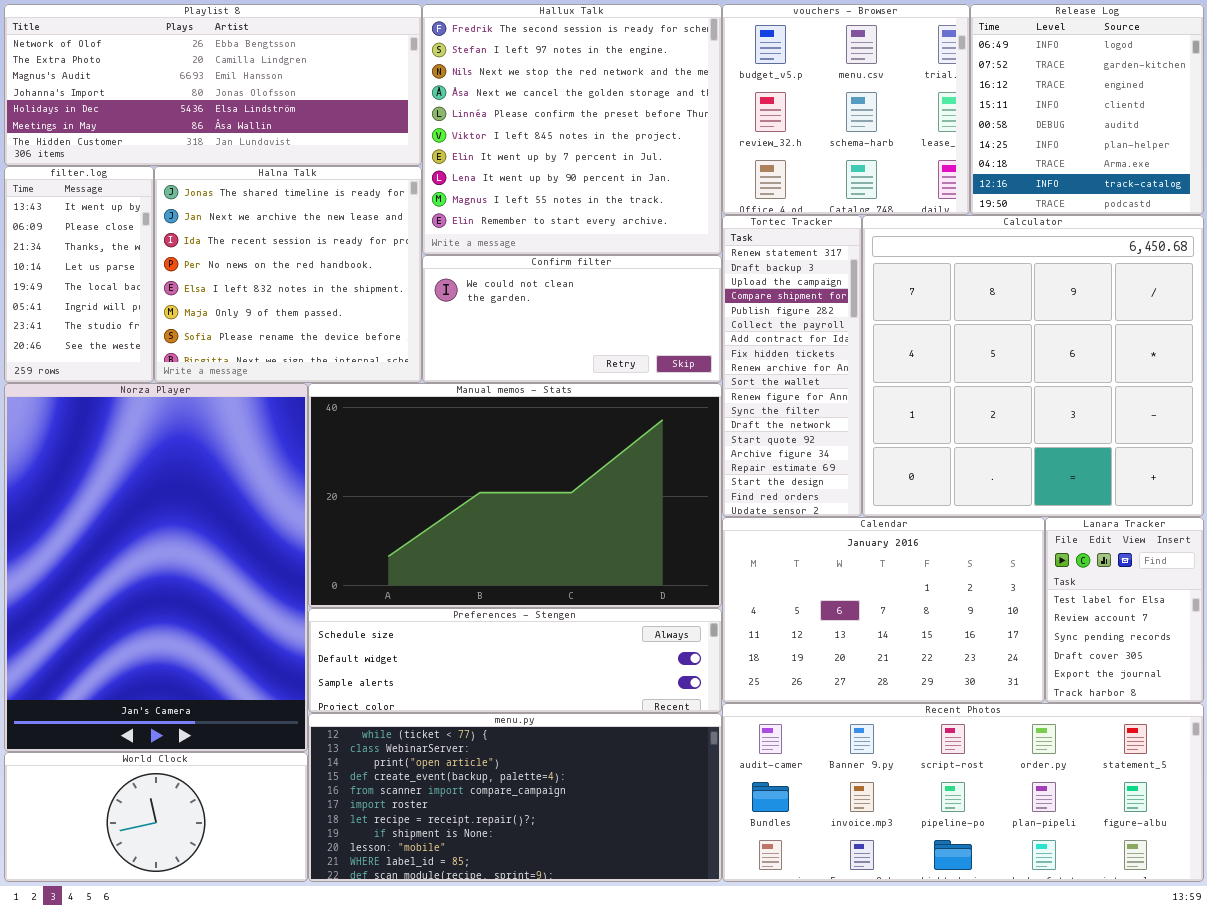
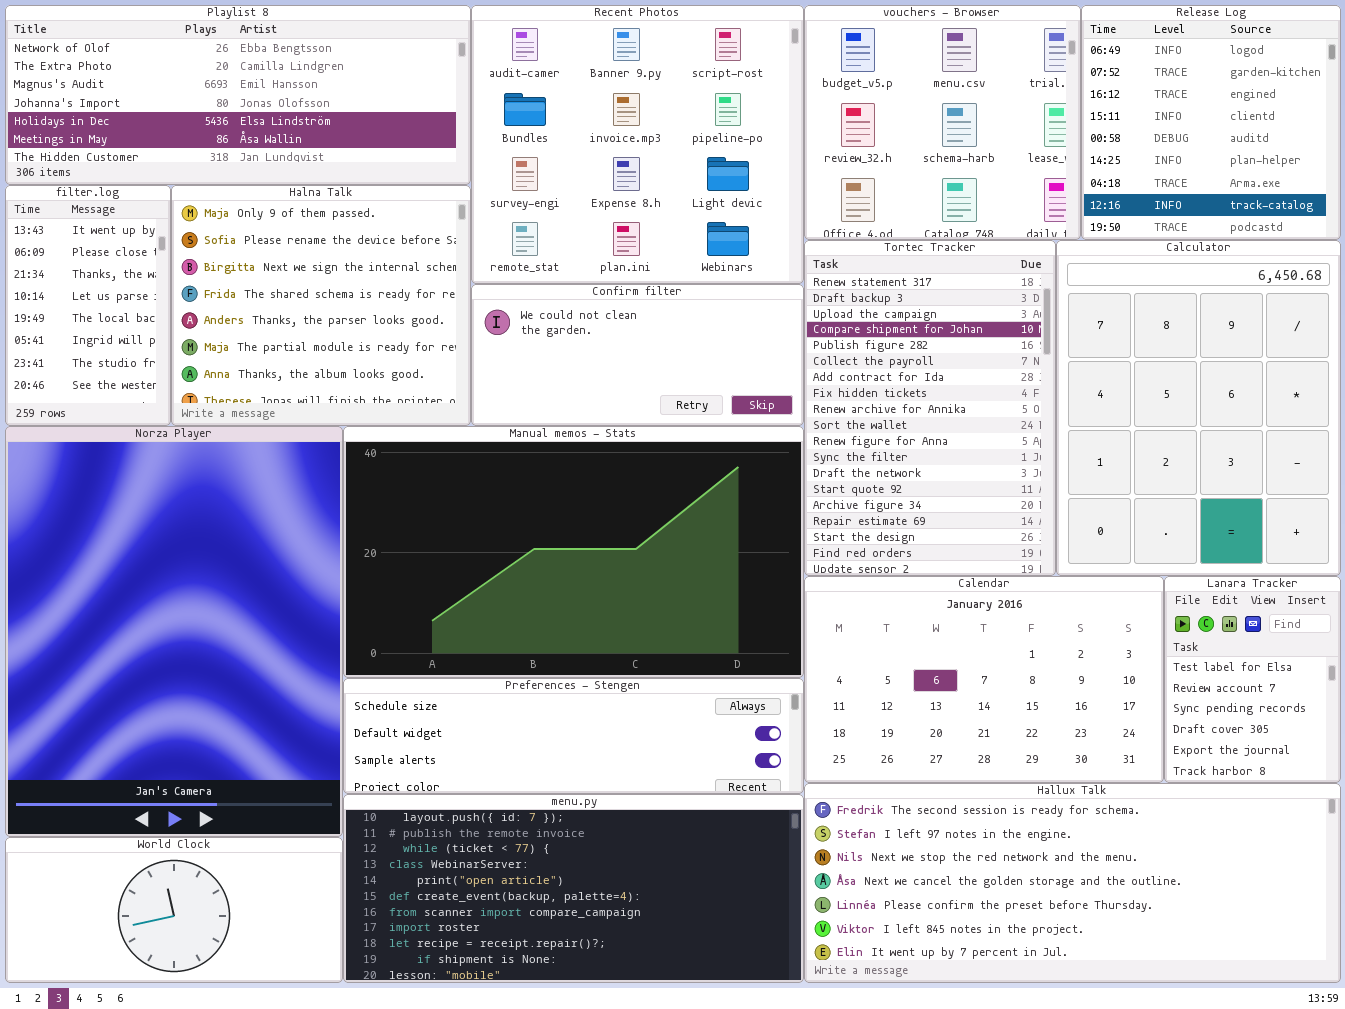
Hallux Talk: [422,4,722,255] -> [804,783,1341,983], moved, resized
Halna Talk: [154,166,422,383] -> [171,185,471,426], scrolled down 5 rows
Tortec Tracker: [722,215,862,517] -> [804,240,1056,576], resized
Calculator: [862,215,1204,517] -> [1056,240,1341,576], resized
Recent Photos: [722,703,1204,882] -> [471,5,804,284], moved, resized
menu.py: [308,713,722,882] -> [343,794,804,983], scrolled up 2 rows

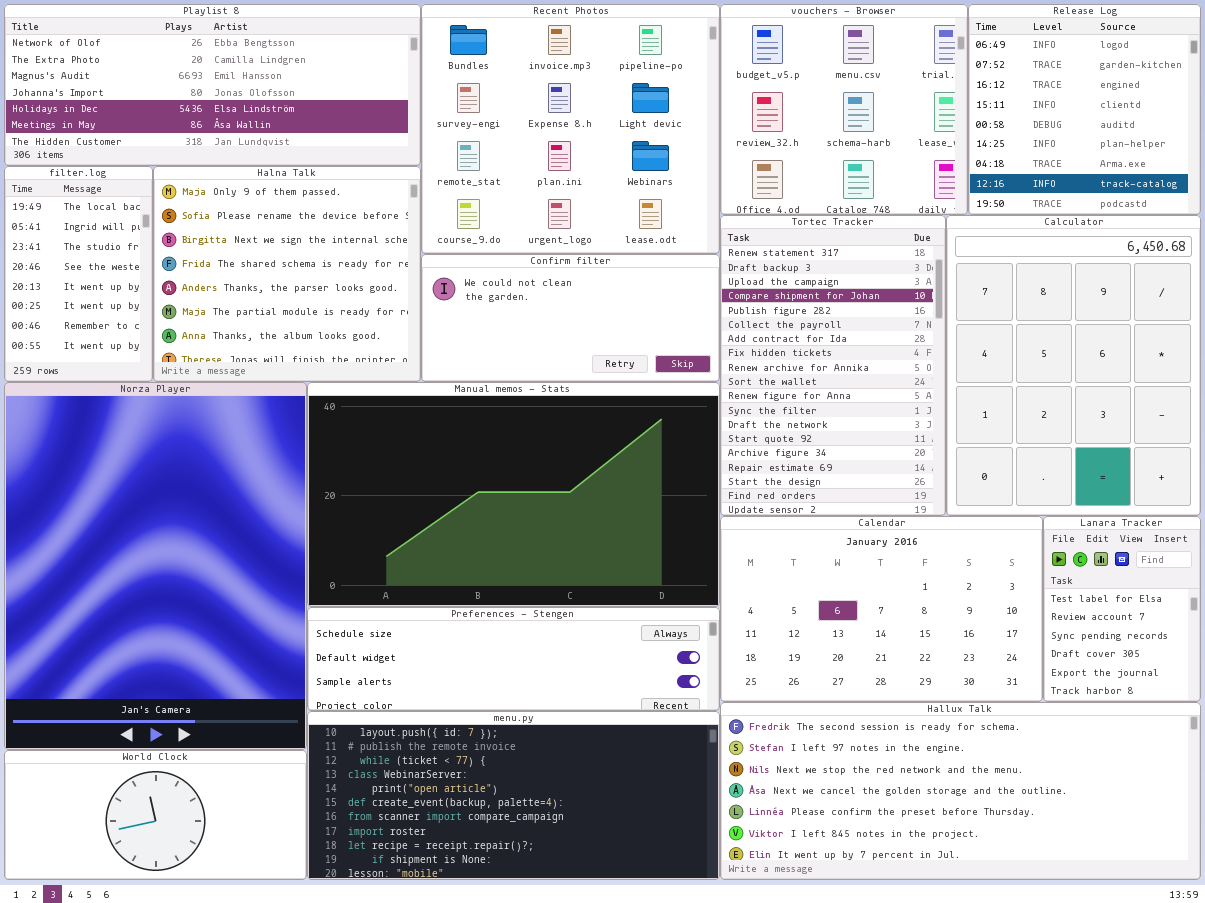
Recent Photos: [471,5,804,284] -> [421,4,720,254], scrolled down 1 row
filter.log: [5,185,171,426] -> [4,166,153,382], scrolled down 4 rows

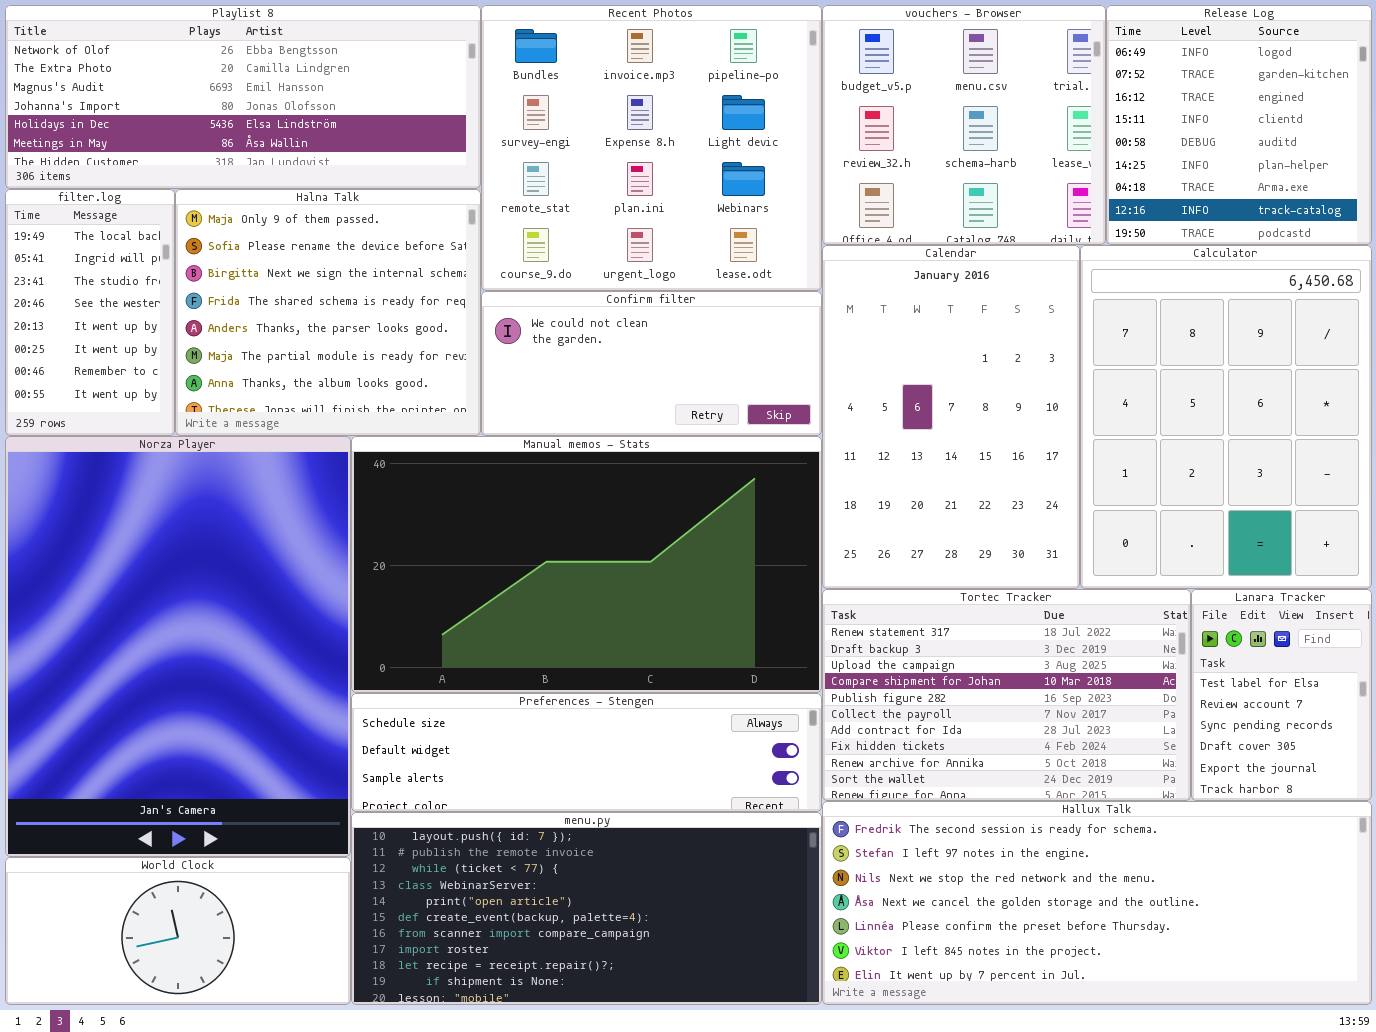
Tortec Tracker: [720,215,946,516] -> [822,589,1191,801], moved, resized
Calendar: [720,516,1043,702] -> [822,245,1080,589], moved, resized

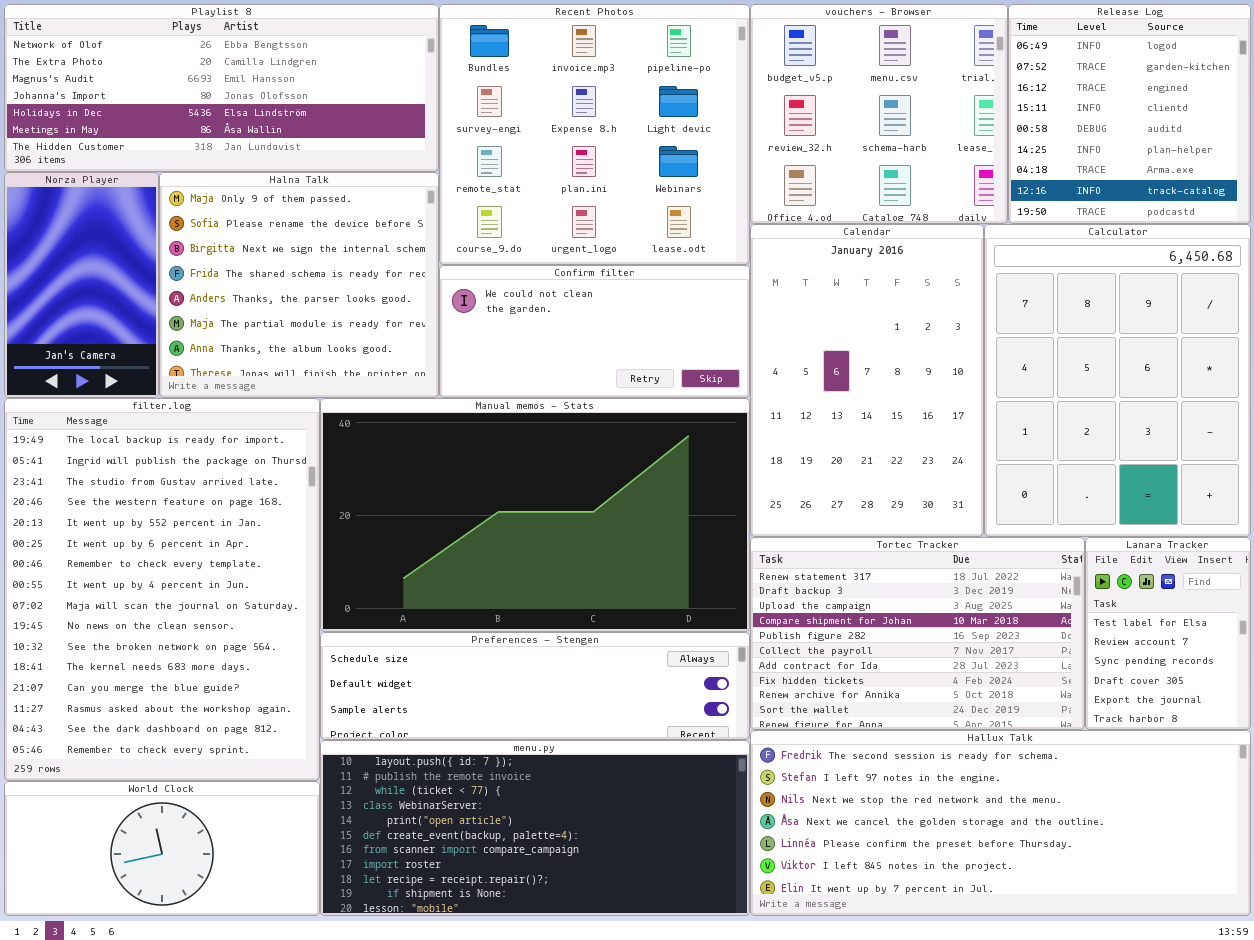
filter.log: [5,189,175,436] -> [4,398,320,781], moved, resized
Norza Player: [5,436,351,857] -> [4,172,159,398], moved, resized

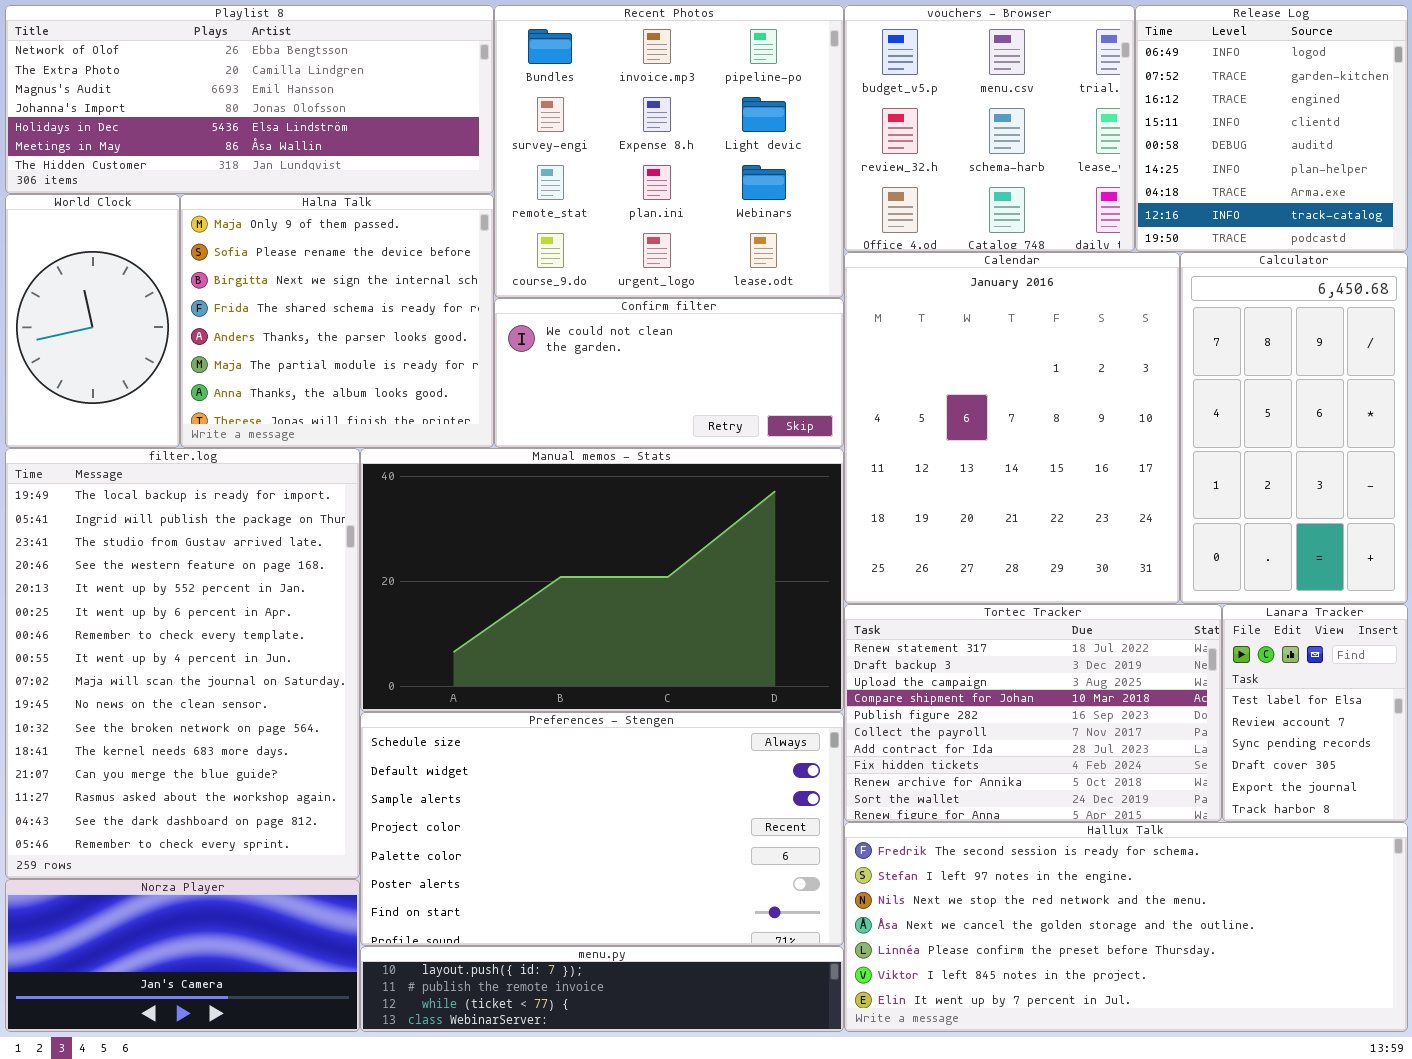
Norza Player: [4,172,159,398] -> [5,879,360,1032], moved, resized
Calendar: [750,224,984,537] -> [844,252,1180,604], resized
Calculator: [984,224,1251,537] -> [1180,252,1408,604], resized
Preferences - Stengen: [320,632,750,740] -> [360,712,844,946], resized
menu.py: [320,740,750,916] -> [360,946,844,1032], resized
World Clock: [4,781,320,916] -> [5,194,180,448], moved, resized

